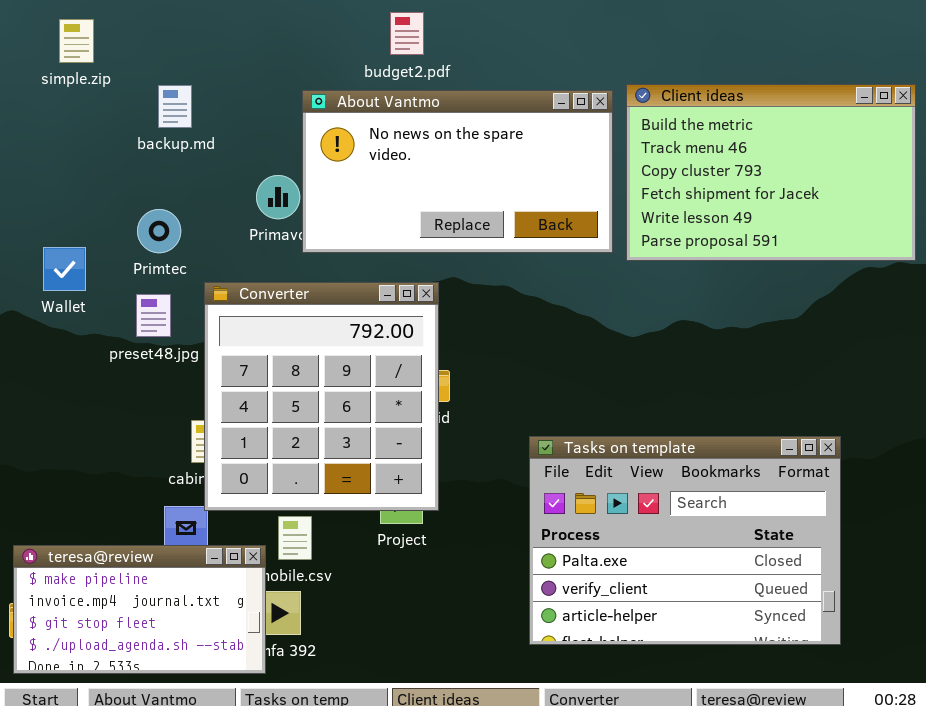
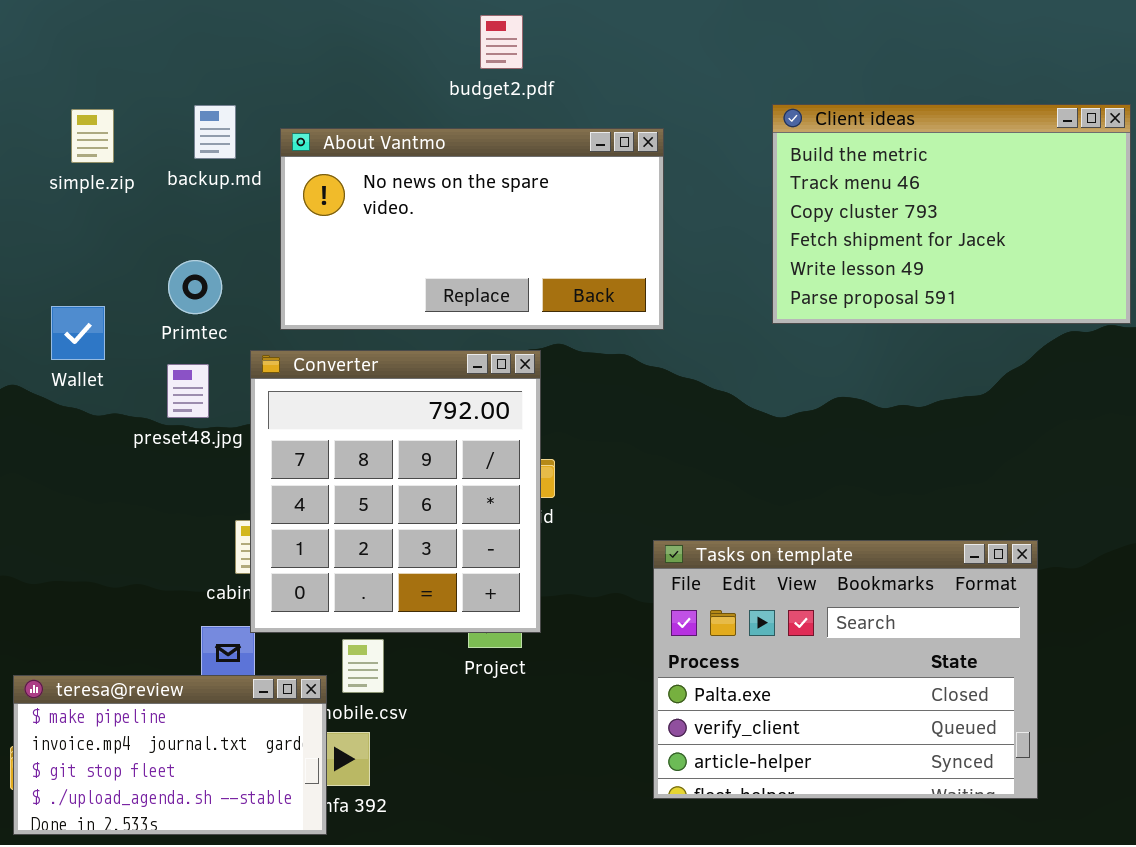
simple.zip: [59,19,94,63] -> [71,109,114,163], moved
About Vantmo: [302,90,613,253] -> [280,128,664,330], moved

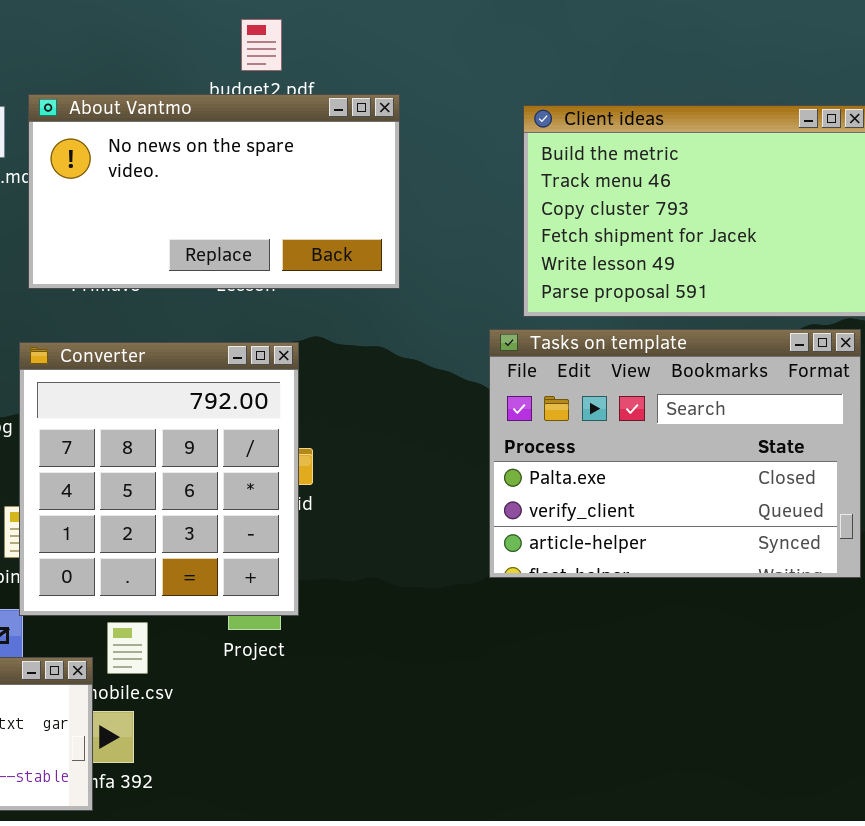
About Vantmo: [280,128,664,330] -> [28,94,400,289], moved
Tasks on template: [653,540,1038,799] -> [489,329,861,578], moved

